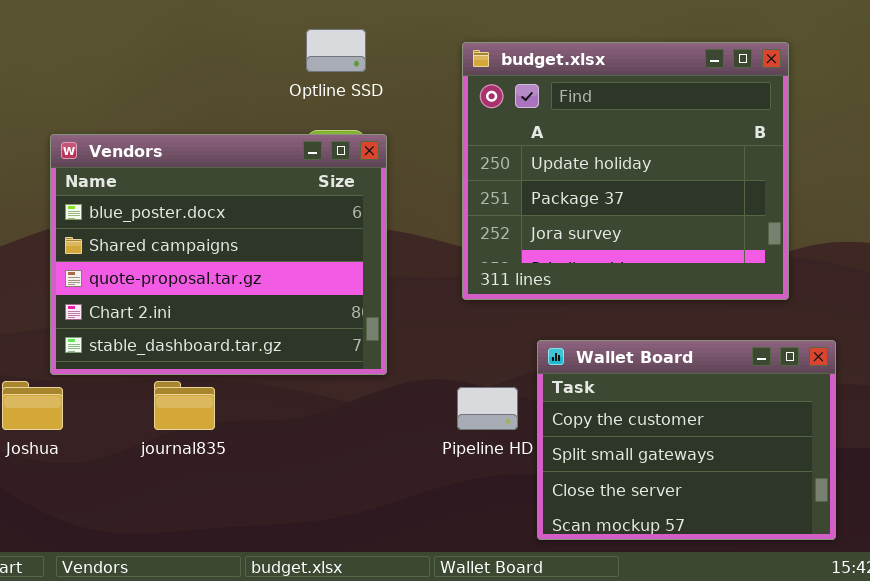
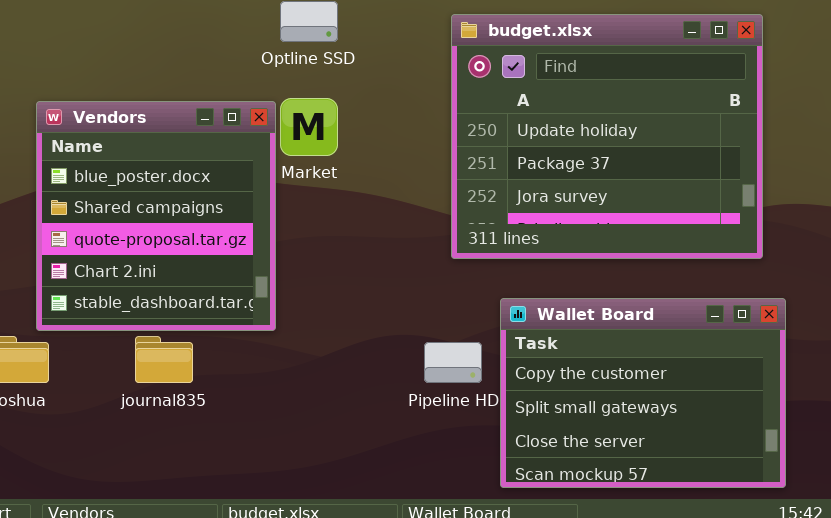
budget.xlsx: [462,42,789,300] -> [451,14,763,259], moved
Vendors: [50,134,387,375] -> [36,101,276,331], resized

